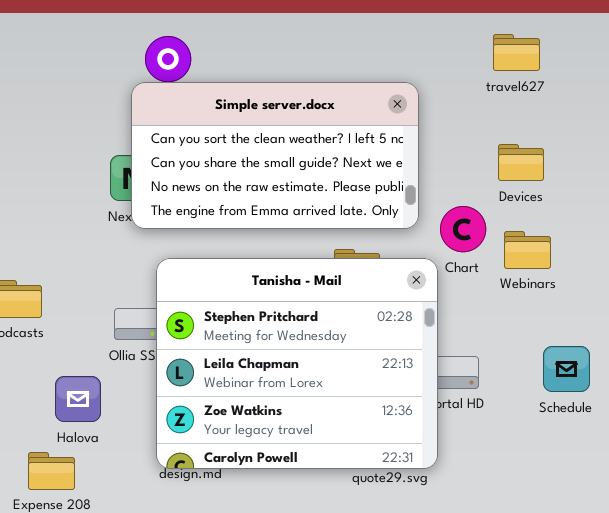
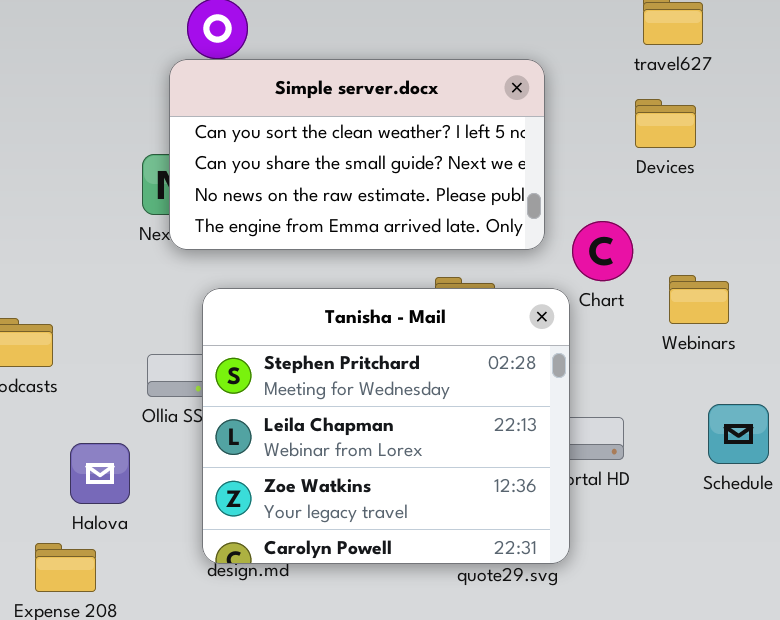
Devices: [498,144,544,181] -> [635,99,696,148], moved
Webinars: [504,231,551,269] -> [669,275,729,324], moved

